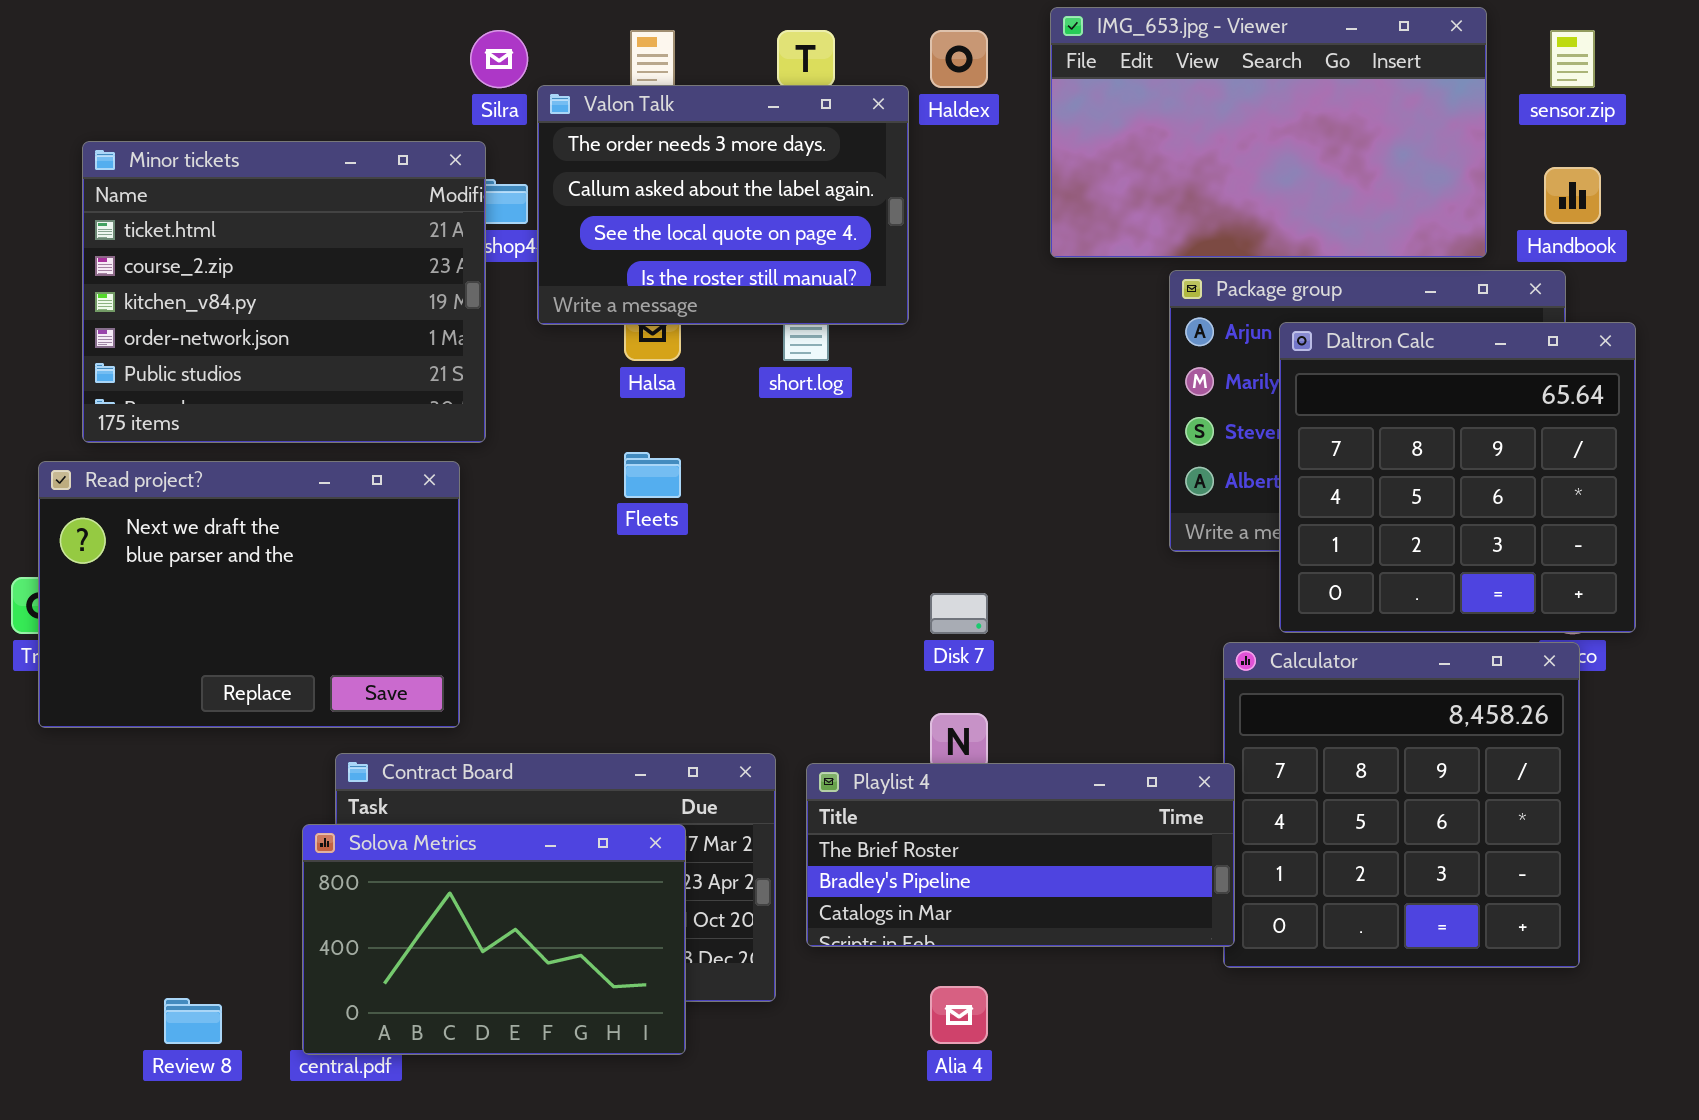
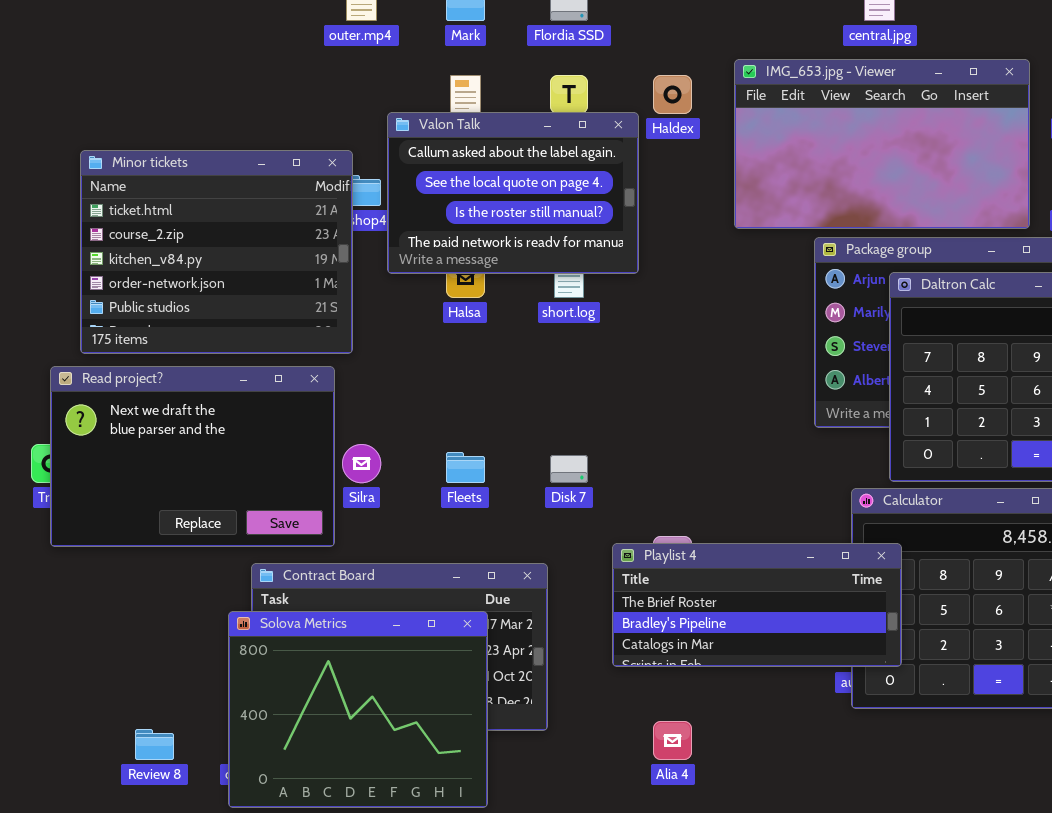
Silra: [470,30,528,88] -> [342,444,381,483], moved
Valon Talk: [537,85,909,325] -> [387,112,639,274], scrolled down 1 row
Fleets: [624,452,681,498] -> [446,452,485,483], moved
Disk 7: [930,593,988,634] -> [550,455,588,483], moved
Playlist 4: [806,763,1235,947] -> [612,543,902,667], moved
Solova Metrics: [302,824,686,1055] -> [228,611,488,808], resized

